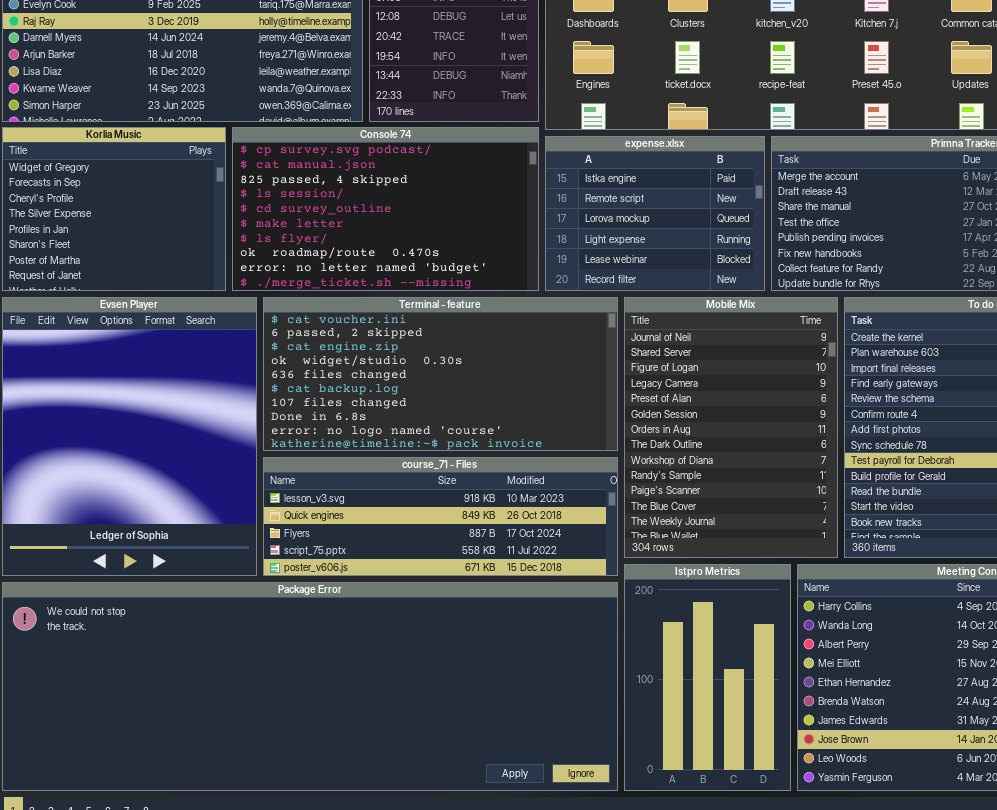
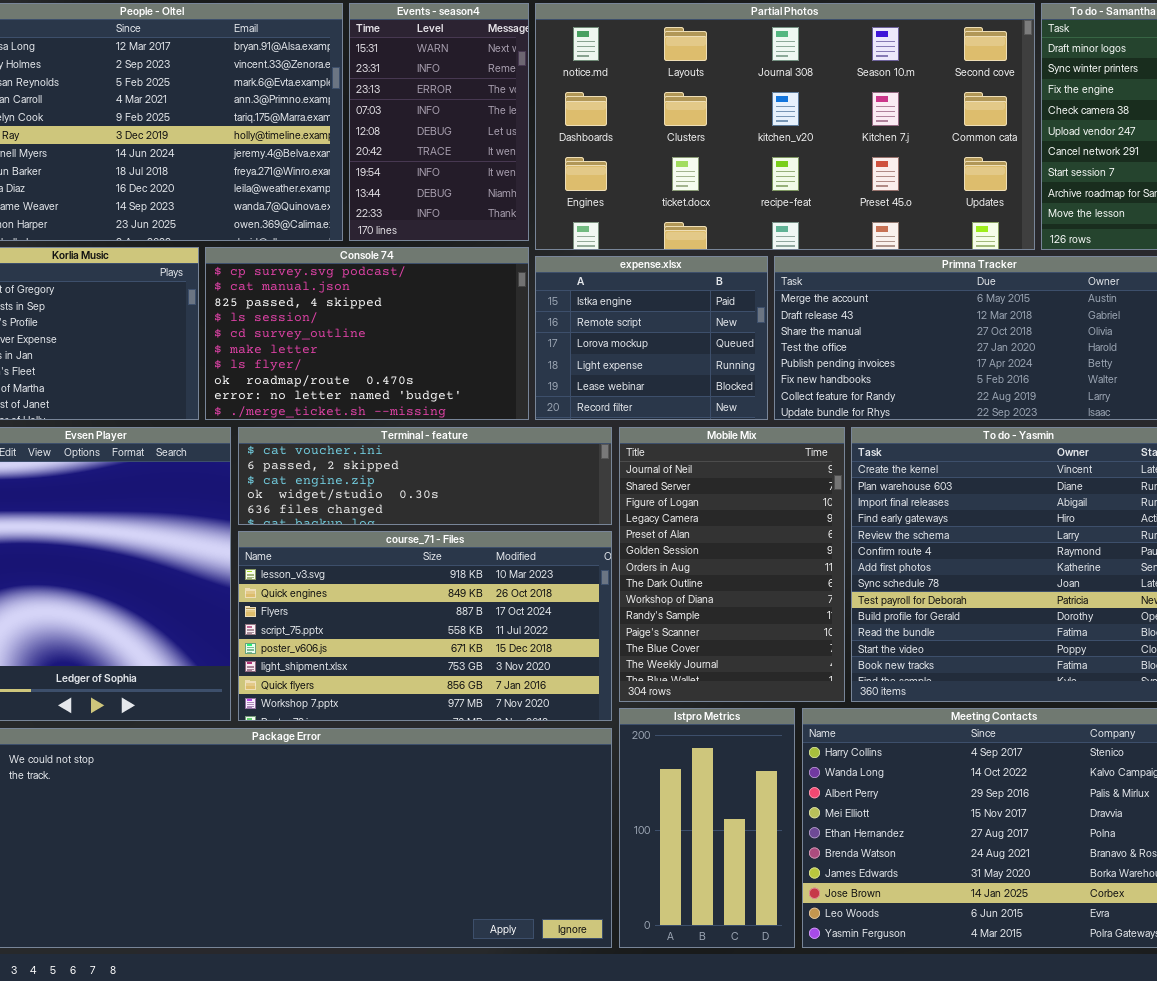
Terminal - feature: [263,297,618,451] -> [238,427,612,525], resized
course_71 - Files: [263,457,618,576] -> [238,531,612,721], resized

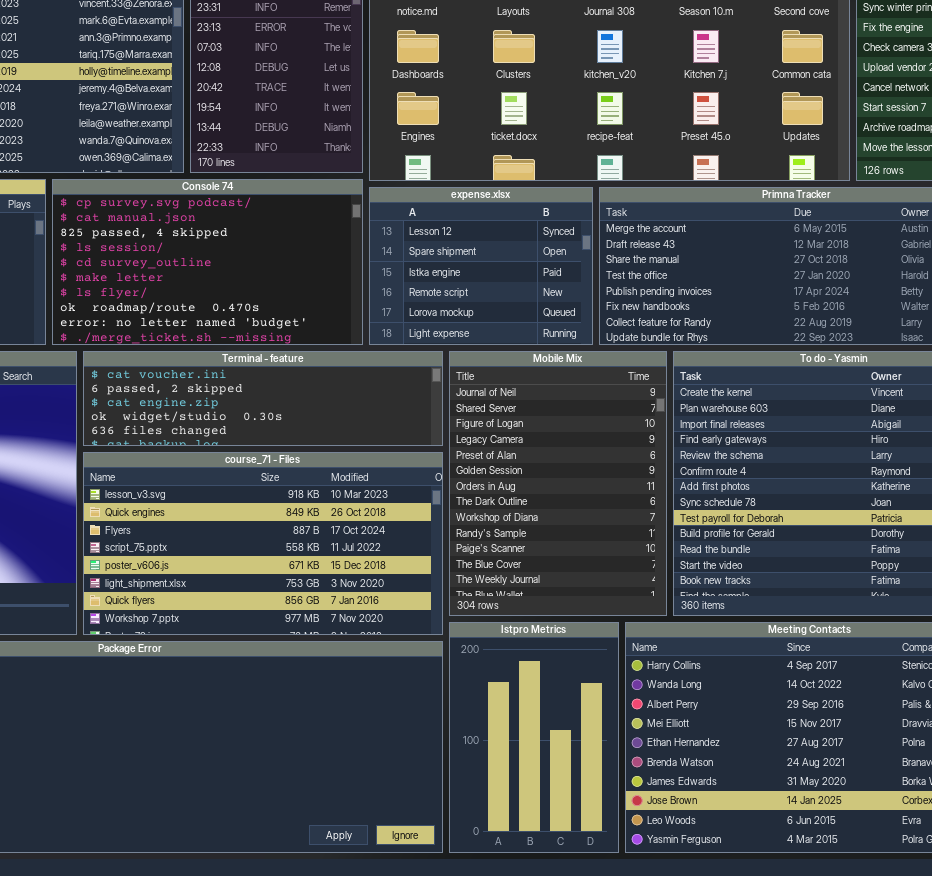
expense.xlsx: [535,256,768,420] -> [369,187,593,345], scrolled up 2 rows

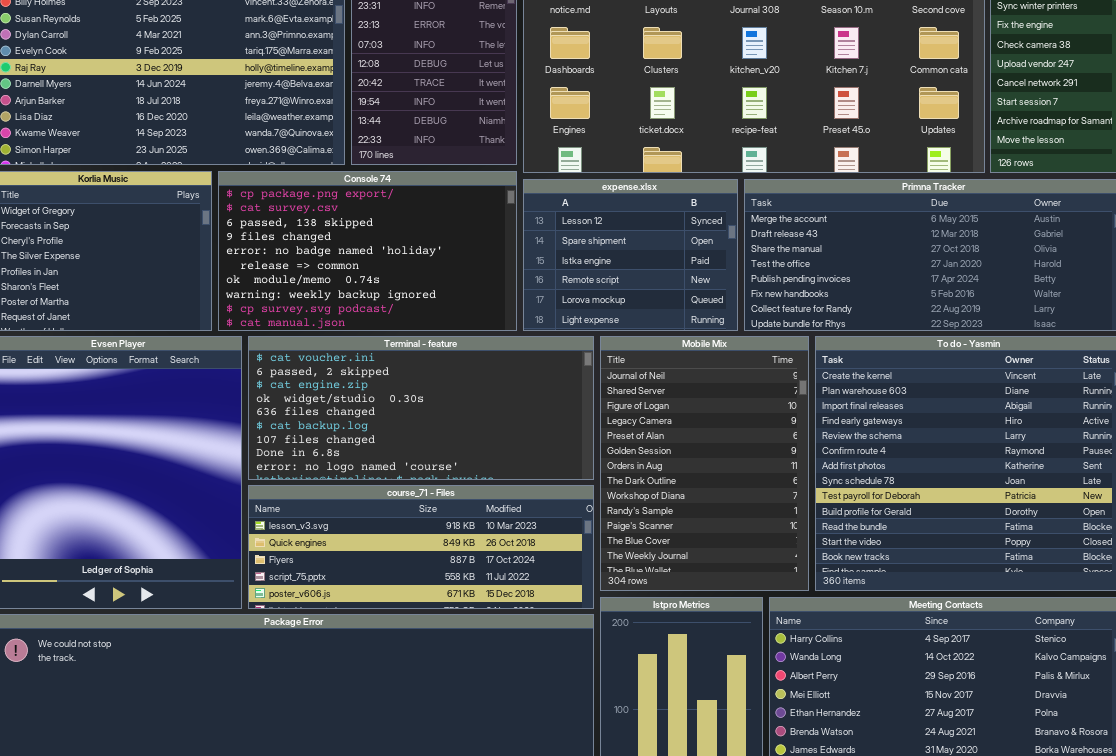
Console 74: [52,179,363,345] -> [218,171,517,331], scrolled up 8 rows
Terminal - feature: [83,351,443,446] -> [248,336,594,480], resized
course_71 - Files: [83,452,443,635] -> [248,485,594,609], resized

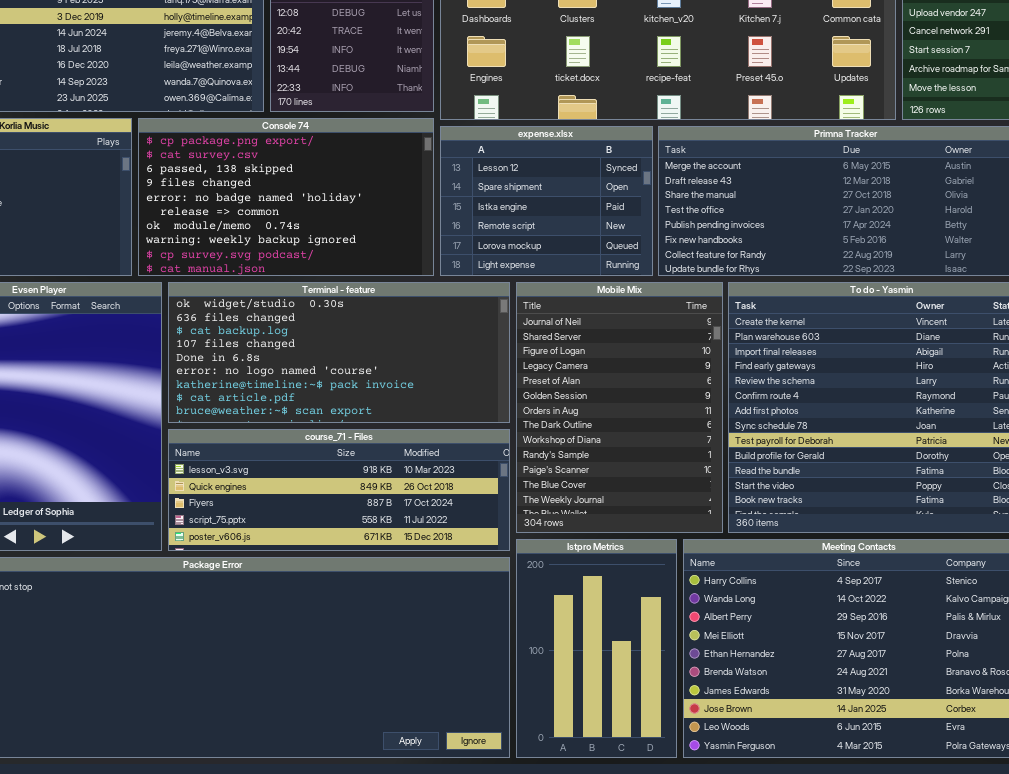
Terminal - feature: [248,336,594,480] -> [168,282,510,423], scrolled down 3 rows

